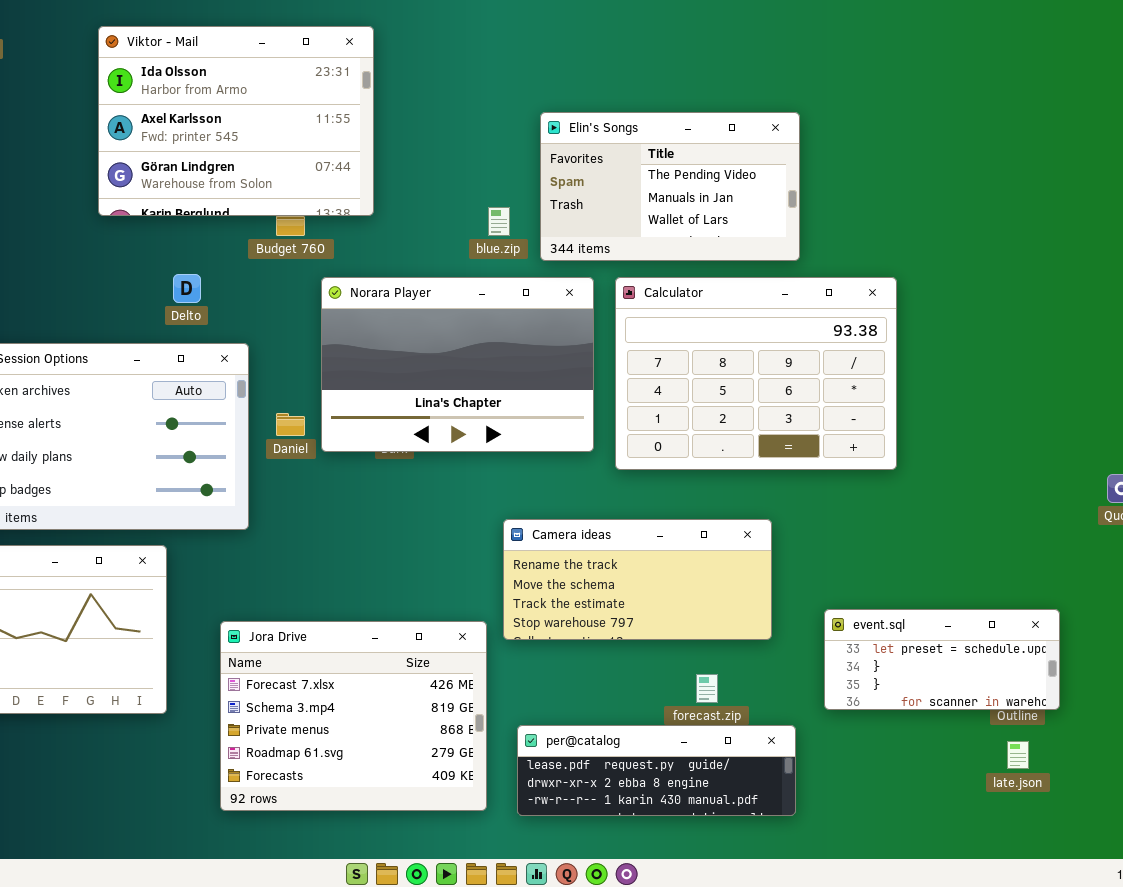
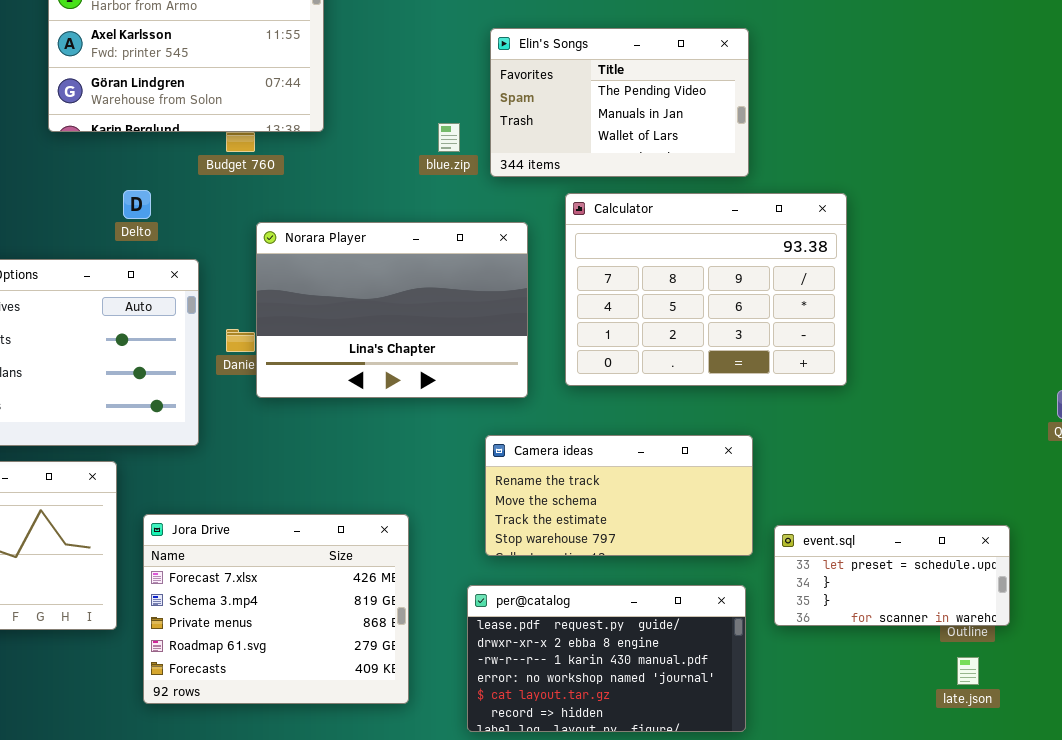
Norara Player: [321,277,594,452] -> [256,222,528,398], moved
Camera ideas: [503,519,772,640] -> [485,435,753,556], moved
Jora Drive: [220,621,487,811] -> [143,514,409,704], moved
per@catalog: [517,725,796,816] -> [467,585,746,732], resized

